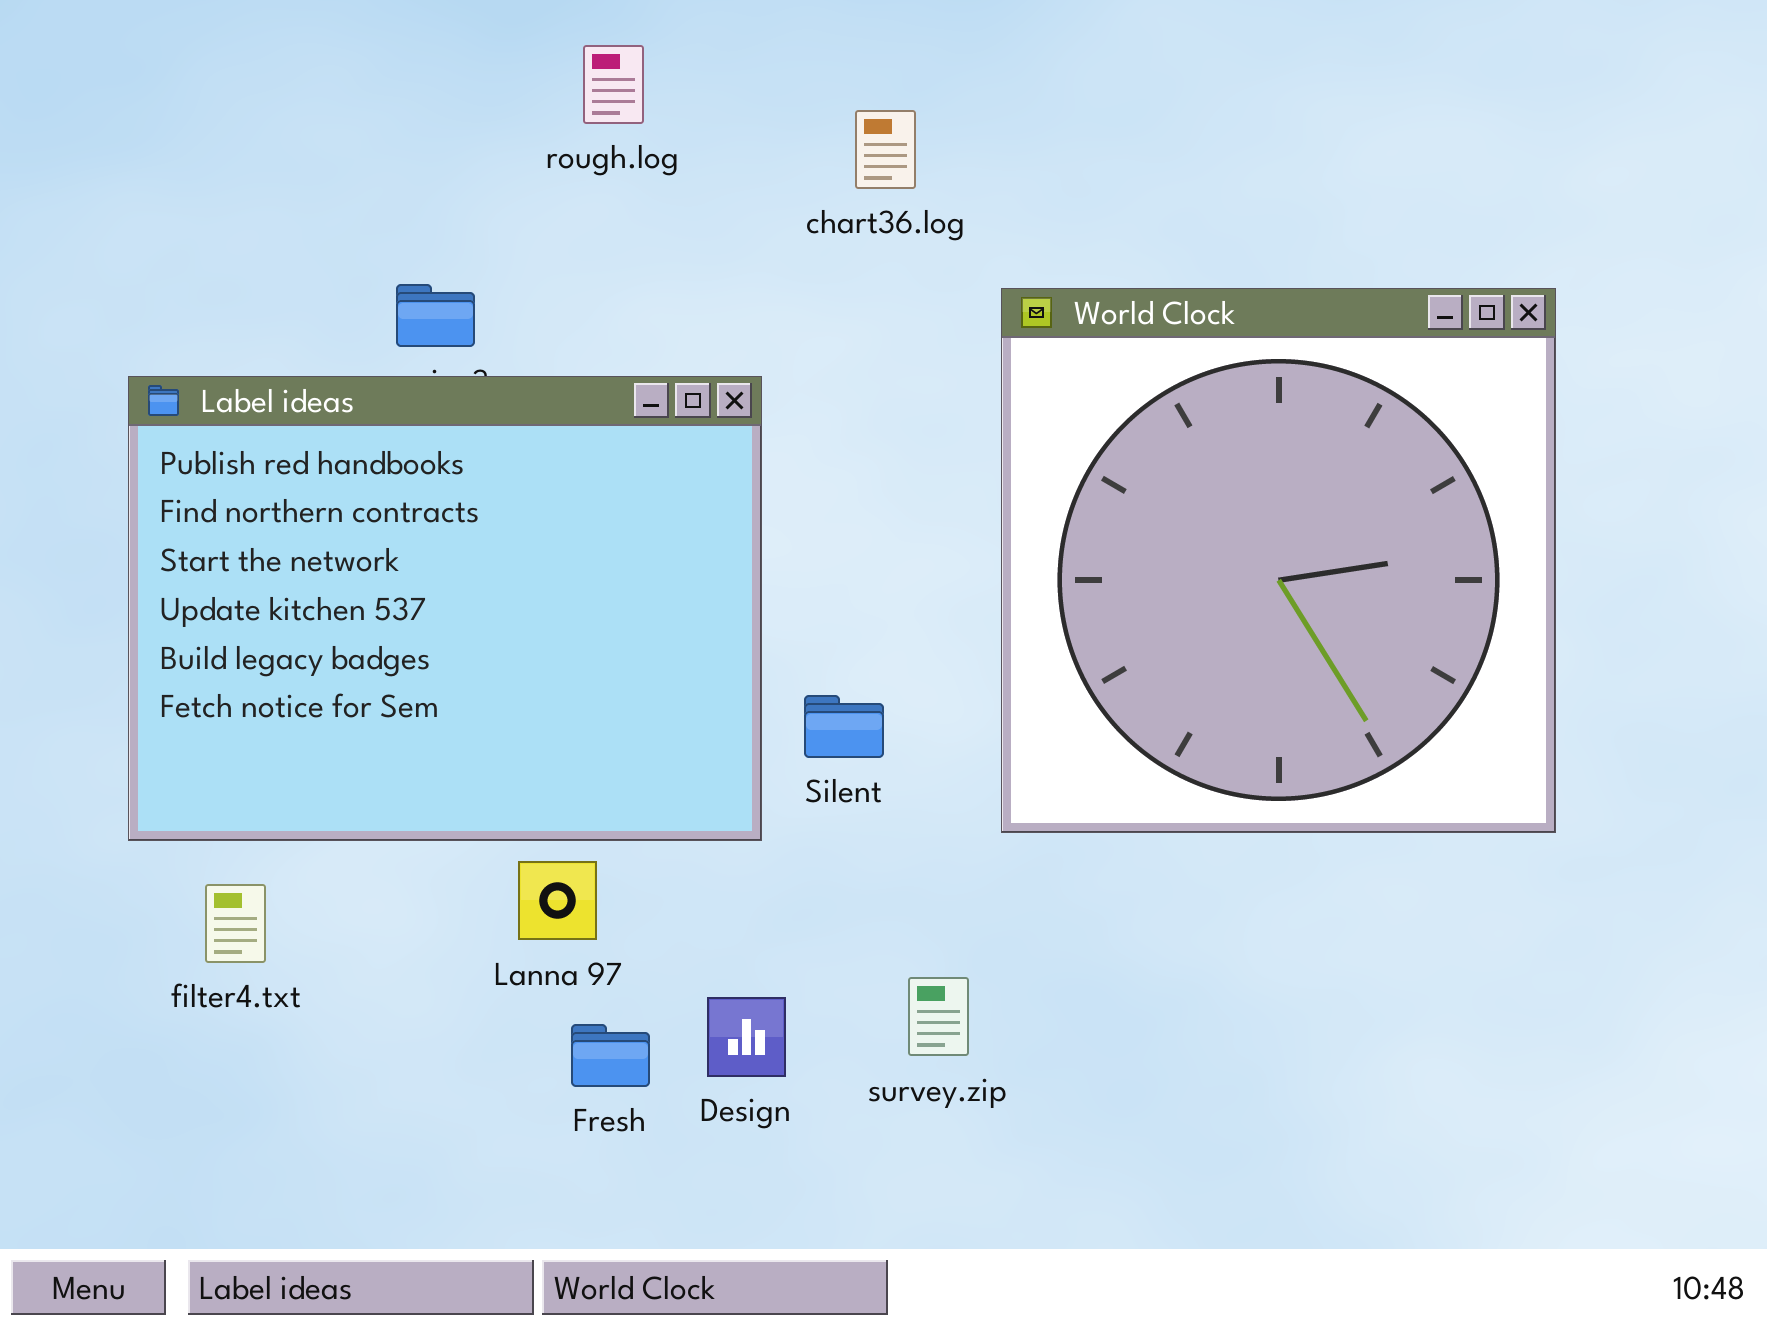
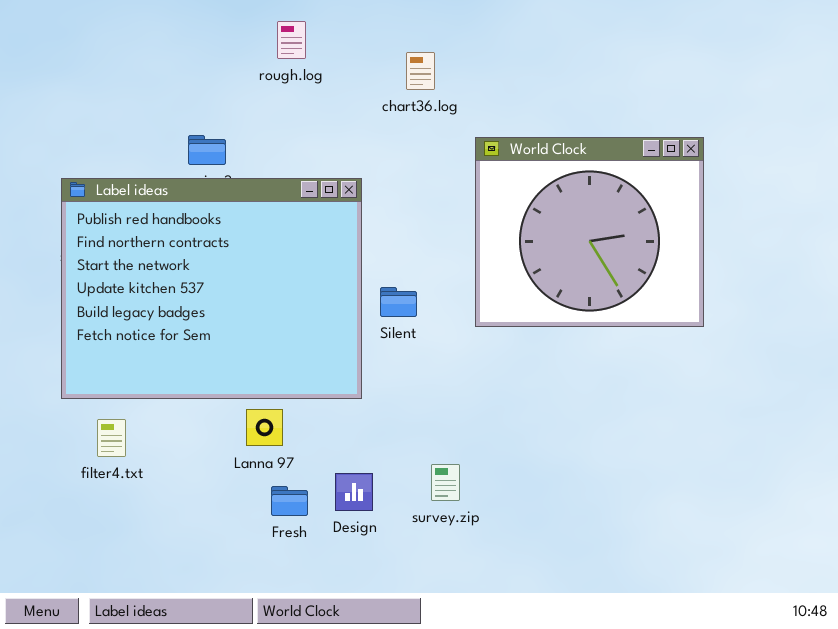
World Clock: [1001,288,1556,833] -> [475,137,704,327], resized
Silent: [804,695,884,758] -> [380,287,417,317], moved

